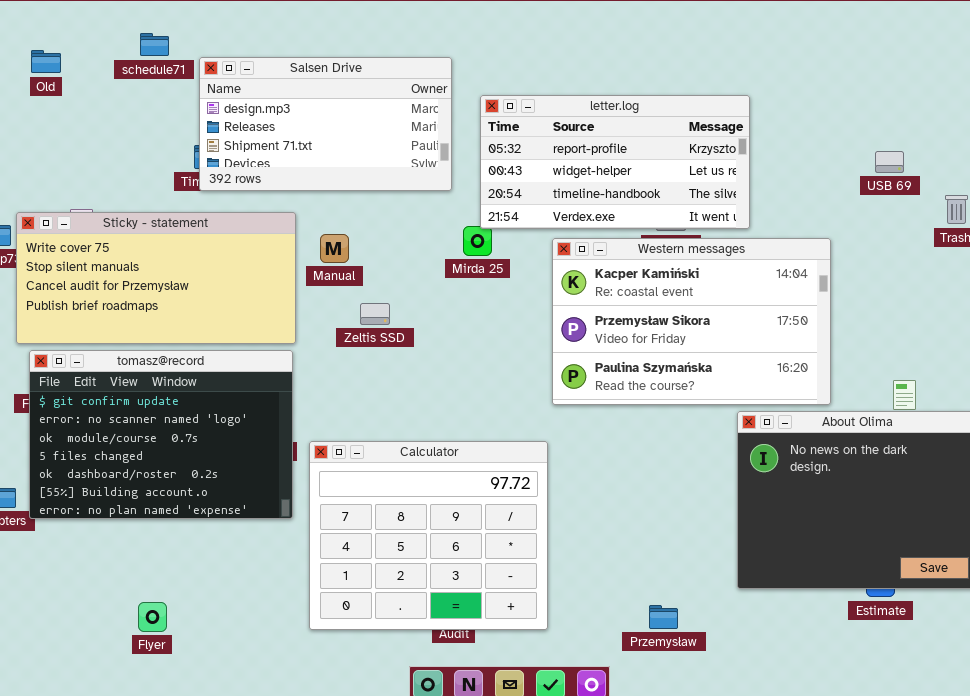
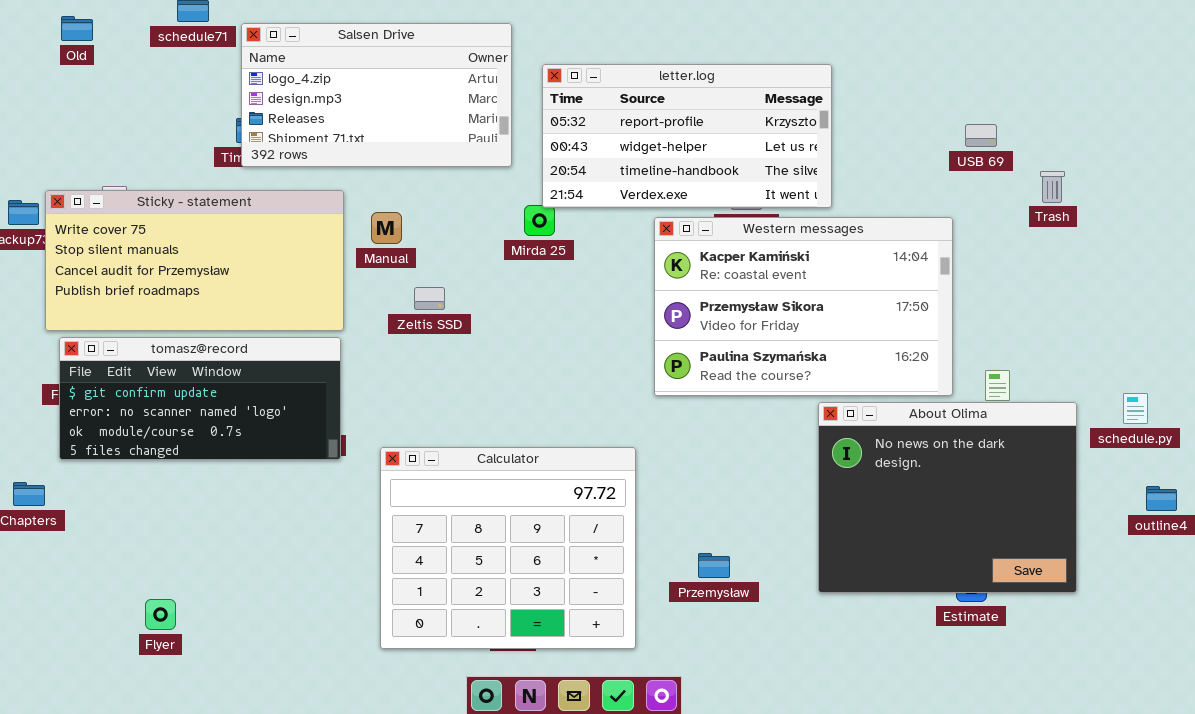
Salsen Drive: [199,57,452,191] -> [241,23,512,167], scrolled up 1 row
Western messages: [552,238,831,405] -> [654,217,953,396], moved
tomasz@record: [29,350,293,519] -> [59,337,341,460], resized
Calculator: [309,441,548,630] -> [380,447,636,649], moved
Flyer: [138,602,167,632] -> [145,599,176,630], moved
Przemysław: [649,605,678,629] -> [698,553,730,578], moved

